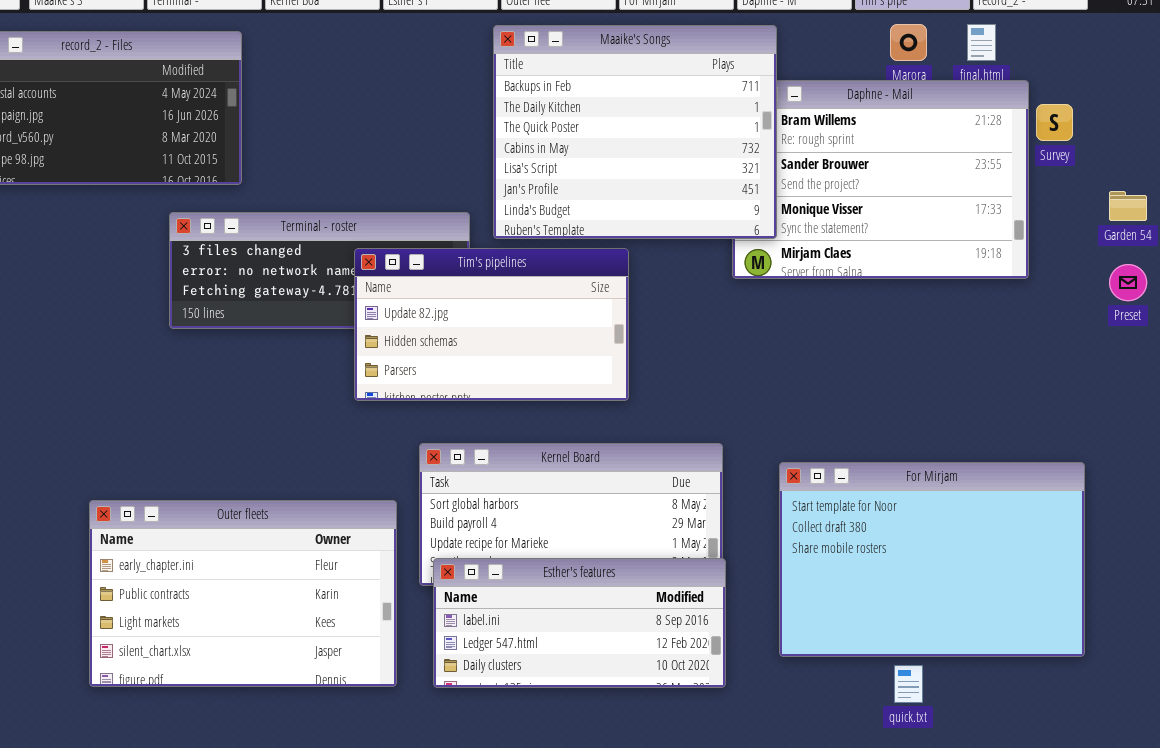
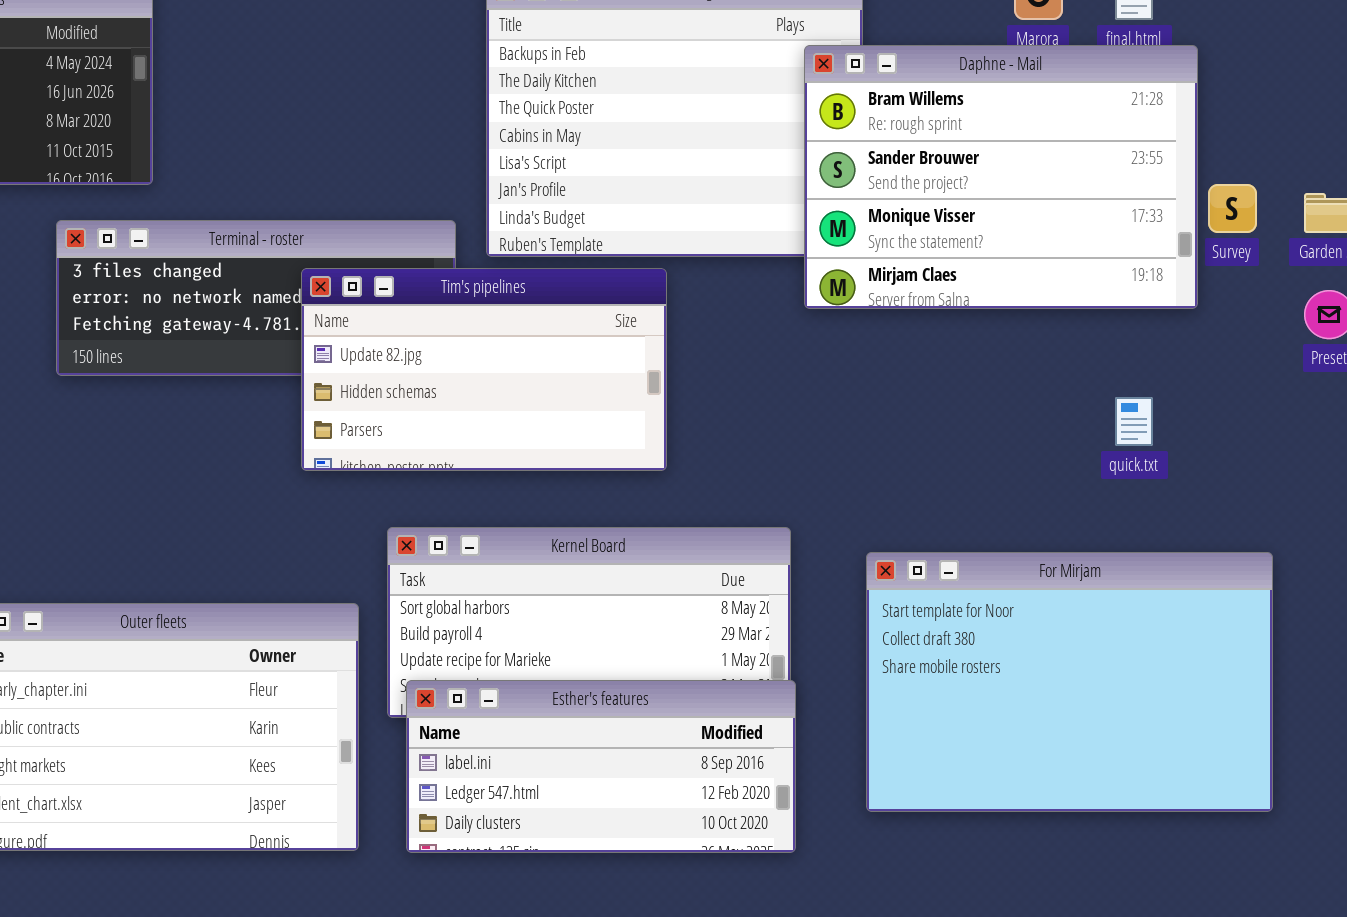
Daphne - Mail: [732,80,1029,279] -> [804,45,1198,309], raised
Survey: [1036,104,1073,141] -> [1208,184,1257,233], moved
quick.txt: [894,665,923,703] -> [1115,397,1153,446], moved

